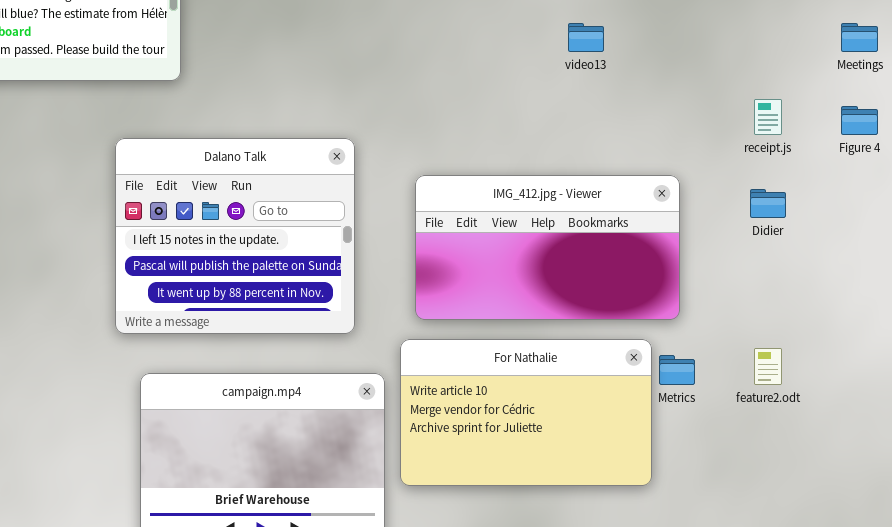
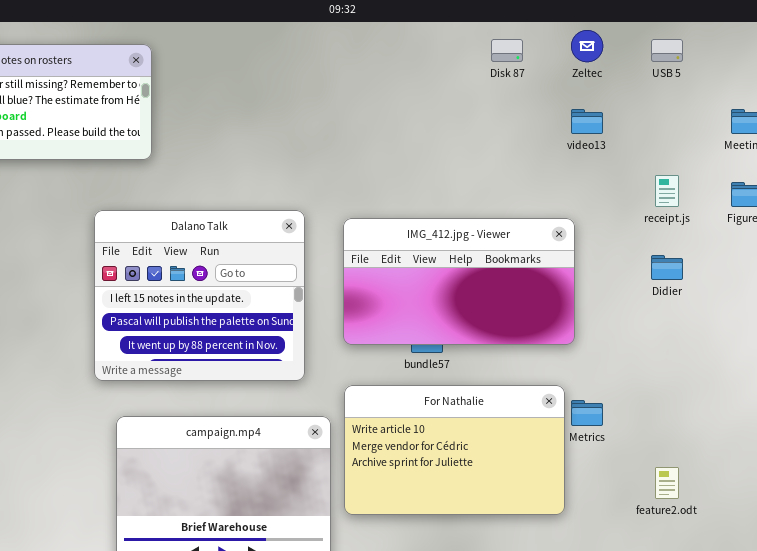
video13: [568,23,604,52] -> [571,109,603,134], moved
IMG_412.jpg - Viewer: [415,175,680,320] -> [343,218,575,345], moved
feature2.odt: [754,348,782,385] -> [655,467,679,499], moved

